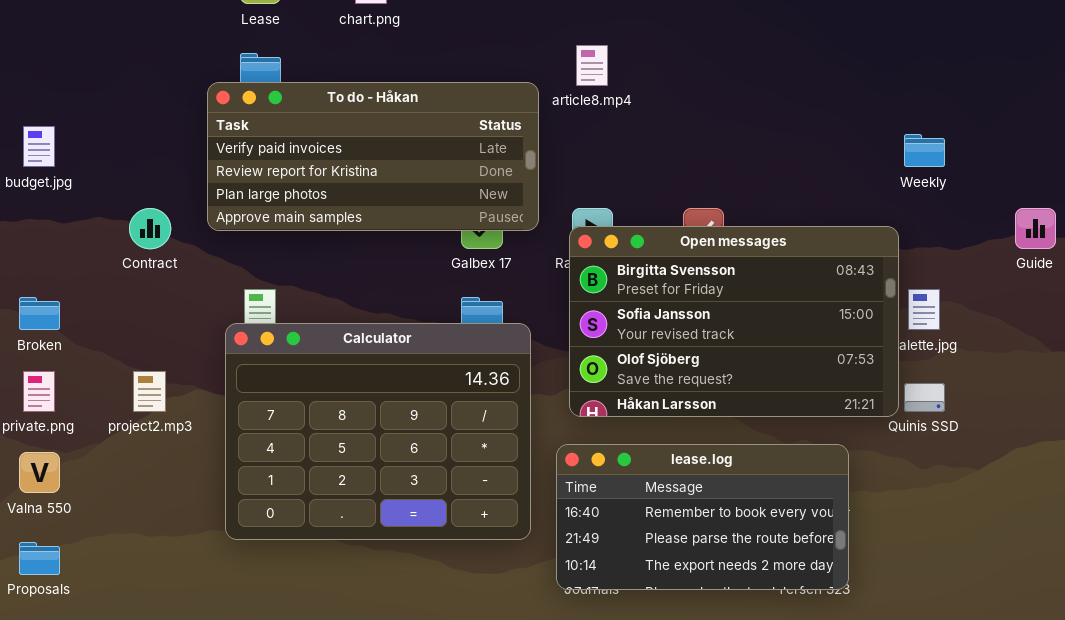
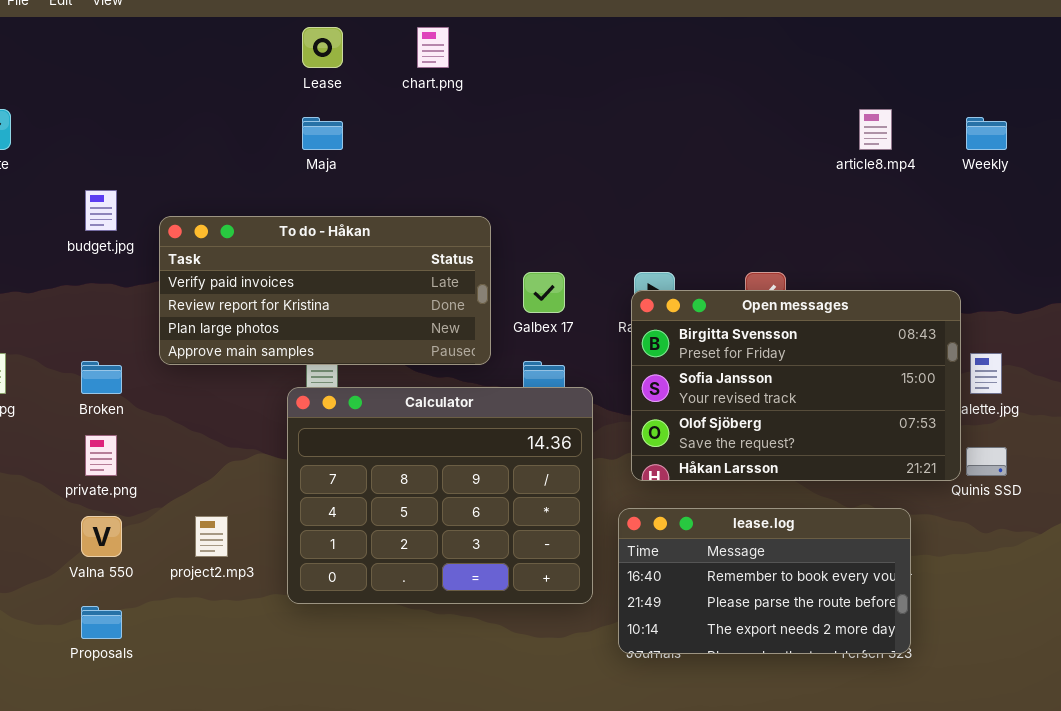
article8.mp4: [576,45,608,86] -> [859,109,892,150], moved
To do - Håkan: [207,82,539,231] -> [159,216,491,365], moved
Weekly: [904,134,945,167] -> [966,117,1007,150], moved
project2.mp3: [133,371,166,412] -> [195,516,228,557], moved

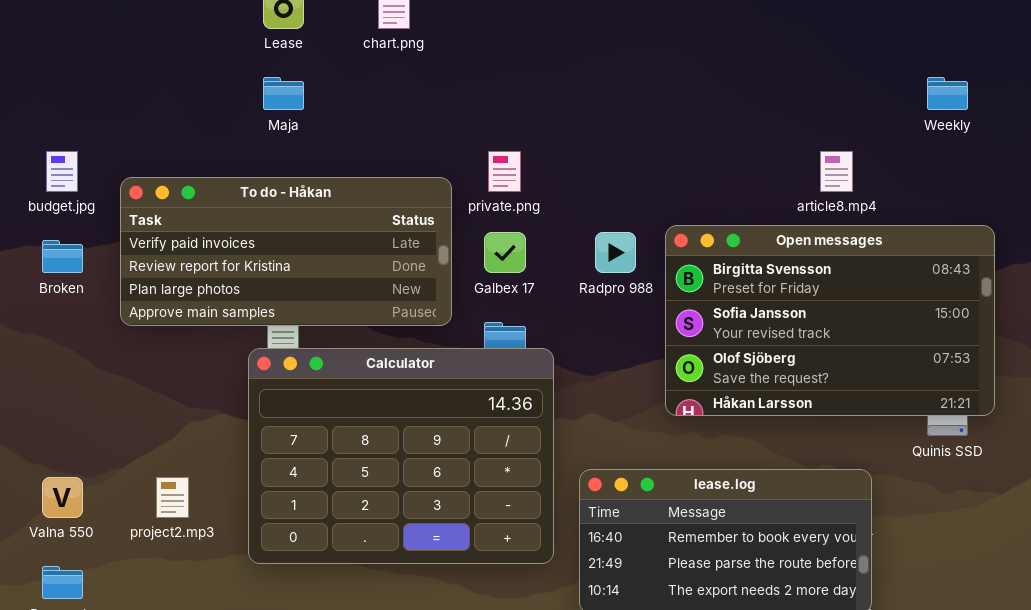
article8.mp4: [859,109,892,150] -> [820,151,853,192], moved
Open messages: [631,290,961,481] -> [665,225,995,416], moved
Broken: [81,361,122,394] -> [42,240,83,273], moved
private.png: [85,435,117,476] -> [488,151,521,192], moved

